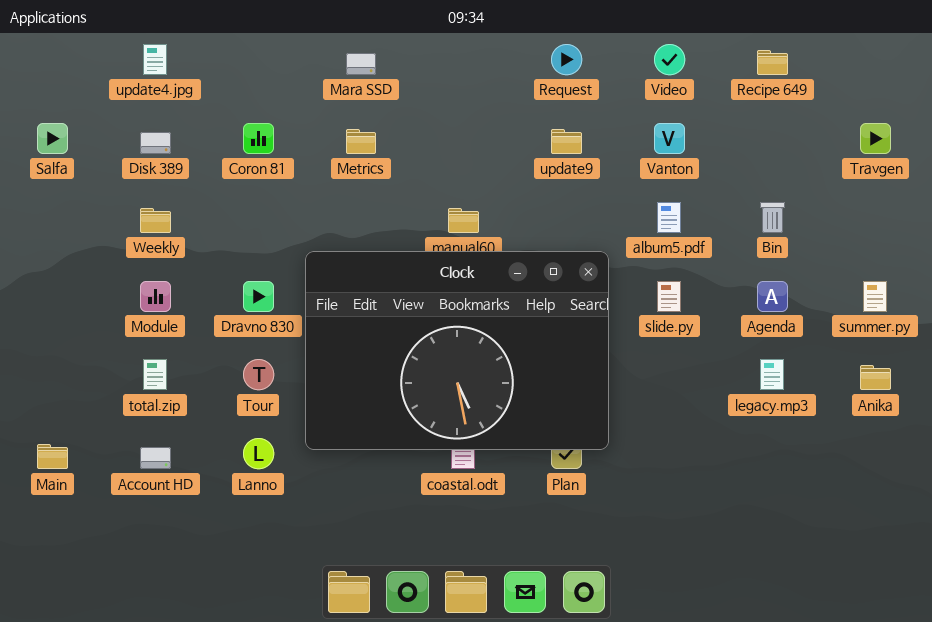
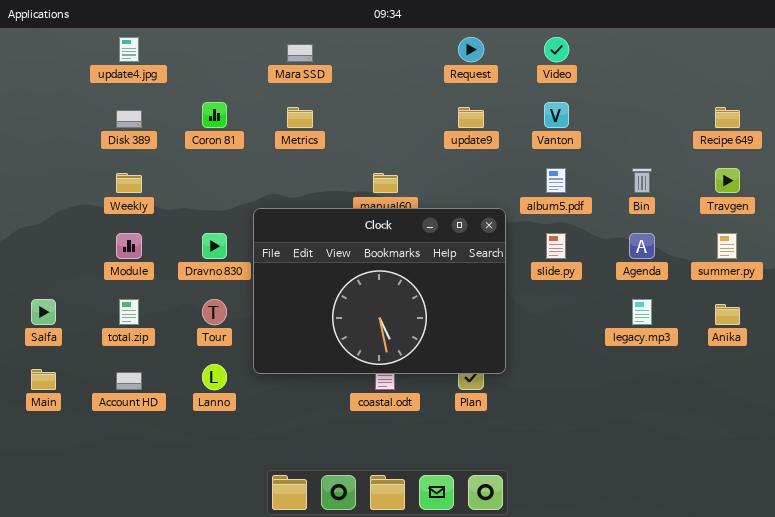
Recipe 649: [757,50,788,75] -> [715,107,740,128], moved
Salfa: [37,123,68,154] -> [31,299,56,325], moved
Travgen: [860,123,891,154] -> [715,168,740,193], moved

